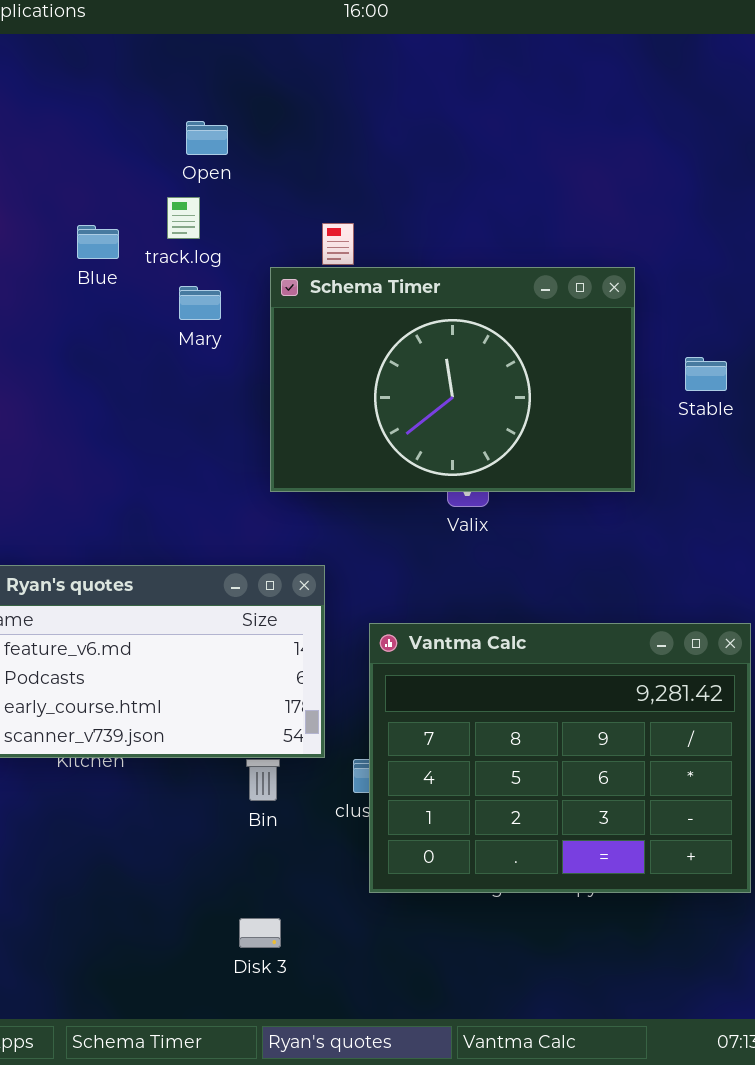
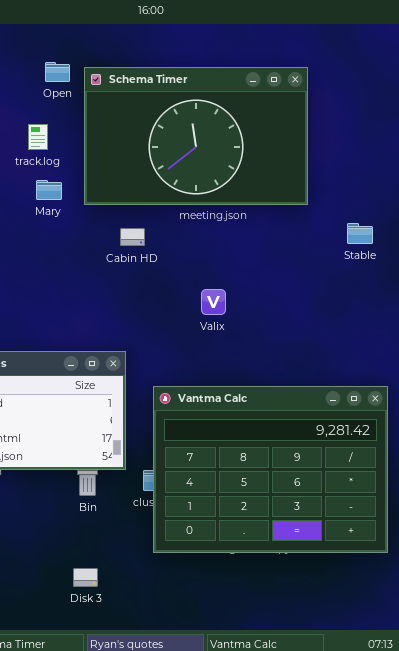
Open: [186,121,228,155] -> [45,62,70,82], moved
Schema Timer: [270,267,635,492] -> [84,67,308,205], moved

